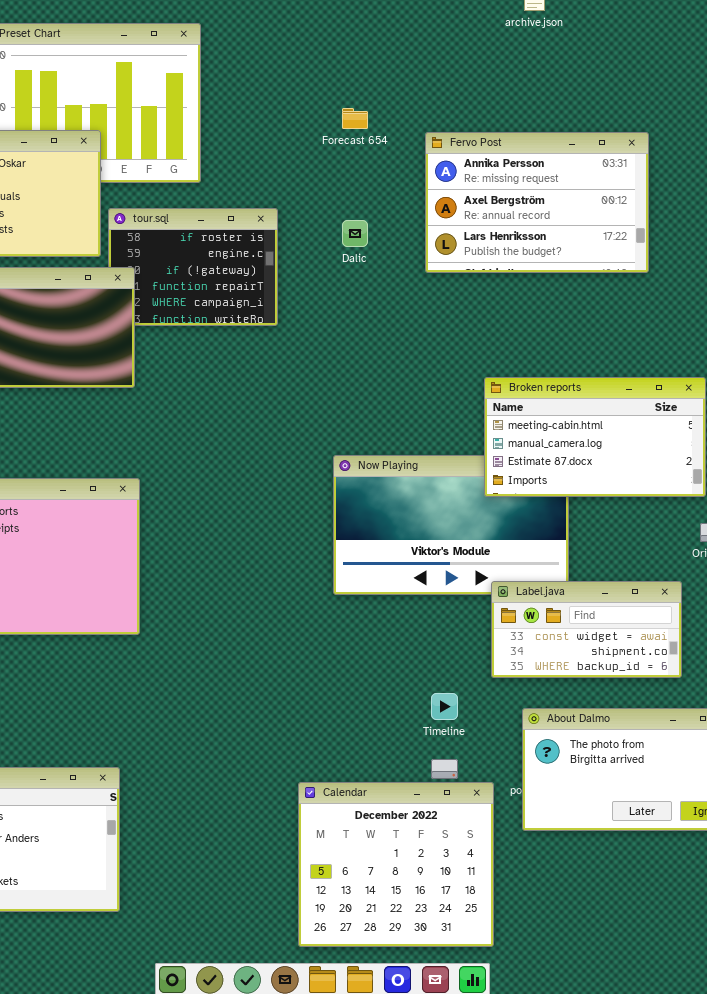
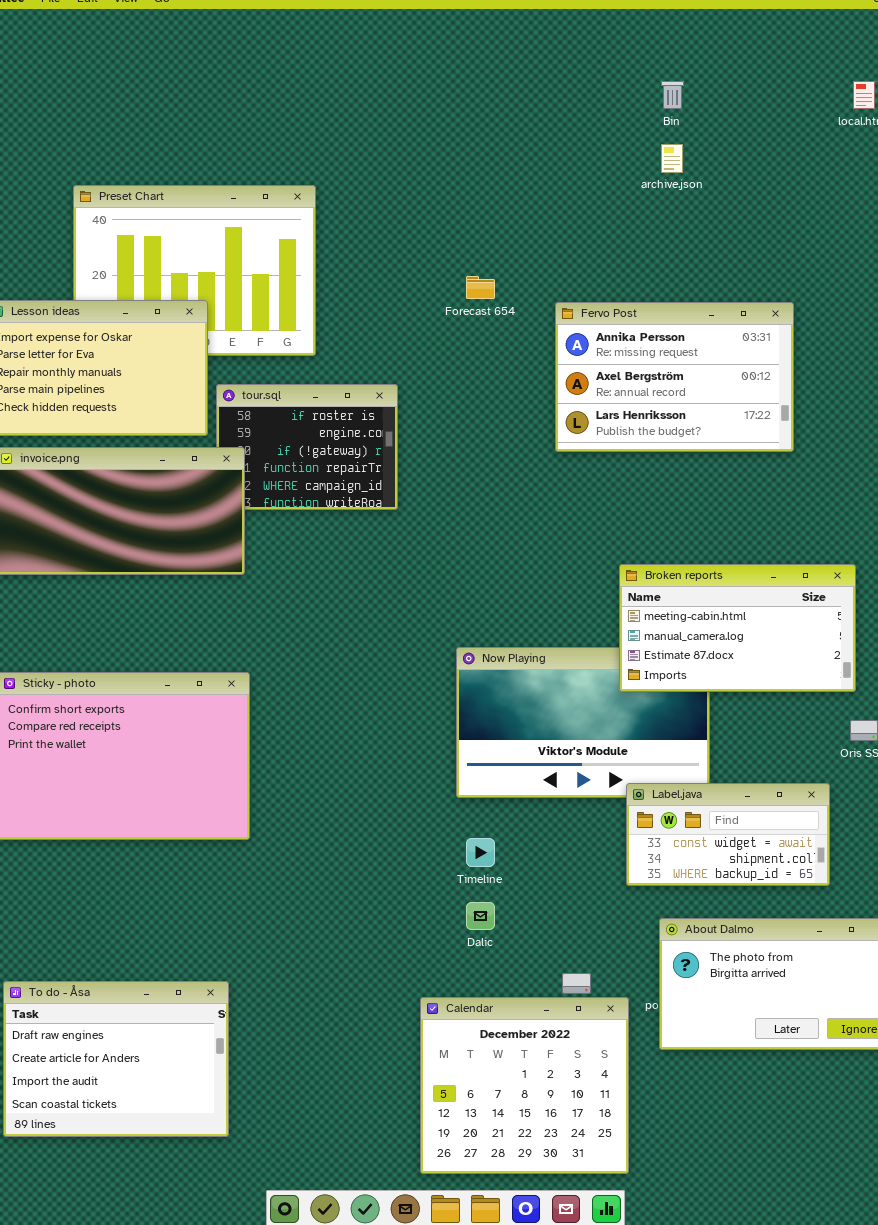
Dalic: [342,220,368,247] -> [466,902,495,930], moved
Timeline: [431,693,458,720] -> [466,838,495,867], moved

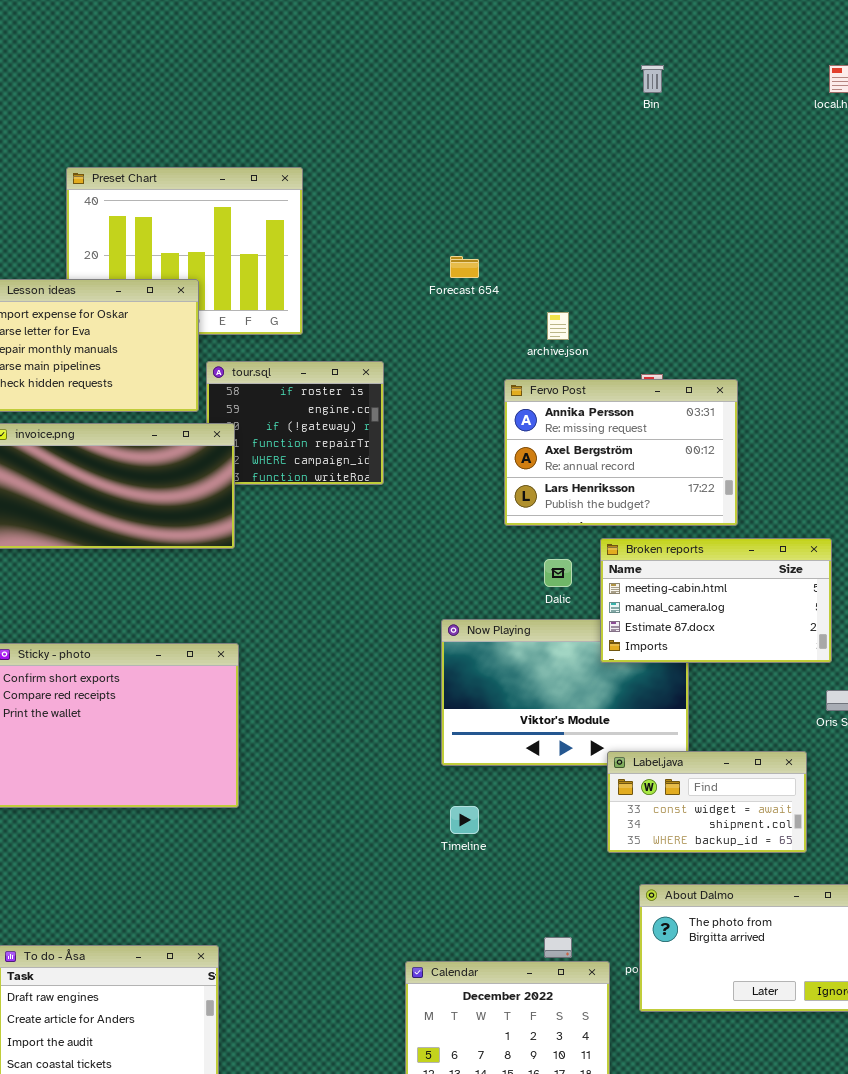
archive.json: [661,144,683,173] -> [547,312,569,340], moved
Fervo Post: [555,302,794,452] -> [504,379,738,526], moved
Dalic: [466,902,495,930] -> [544,559,572,587], moved

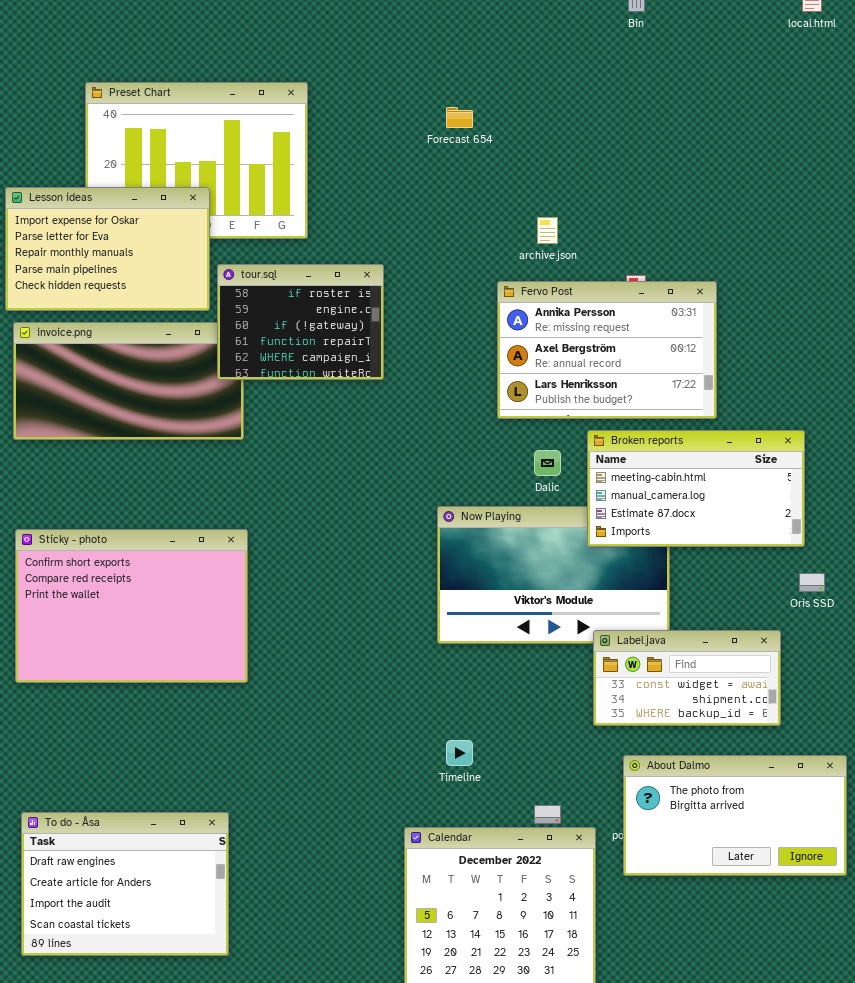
Forecast 654: [450,256,479,278] -> [446,107,473,128], moved
tour.sql: [206,361,384,485] -> [217,264,384,380], raised
Timeline: [450,806,479,834] -> [446,740,473,766], moved

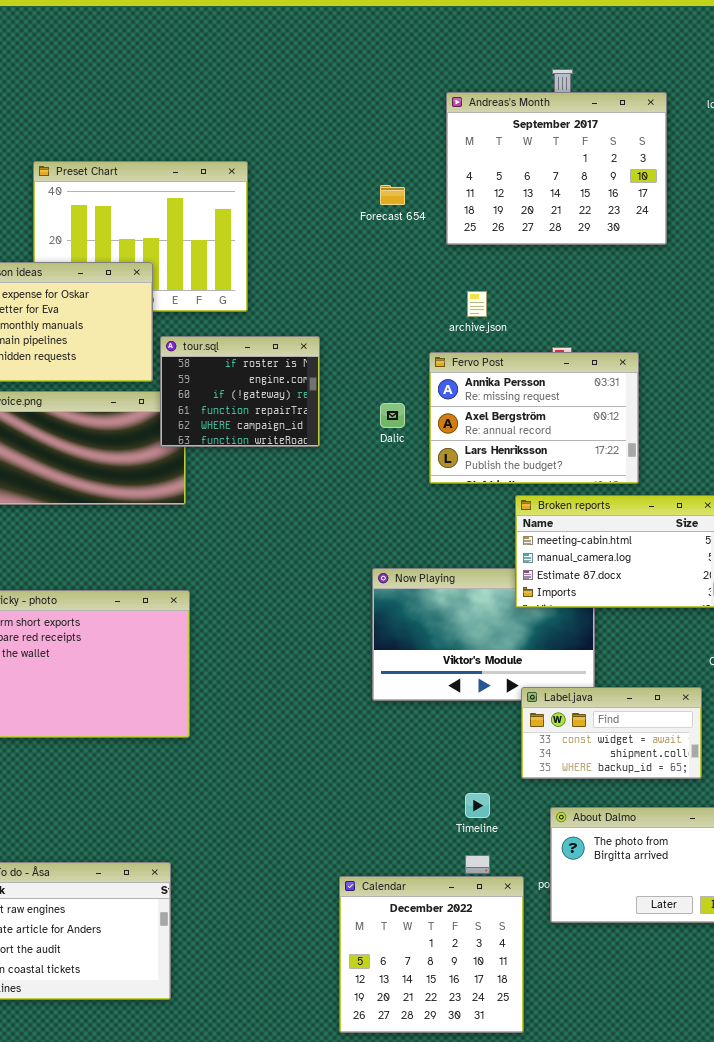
Andreas's Month: none -> [446,92,667,245], opened
Dalic: [534,450,561,476] -> [380,403,405,428], moved
Timeline: [446,740,473,766] -> [465,793,490,818], moved

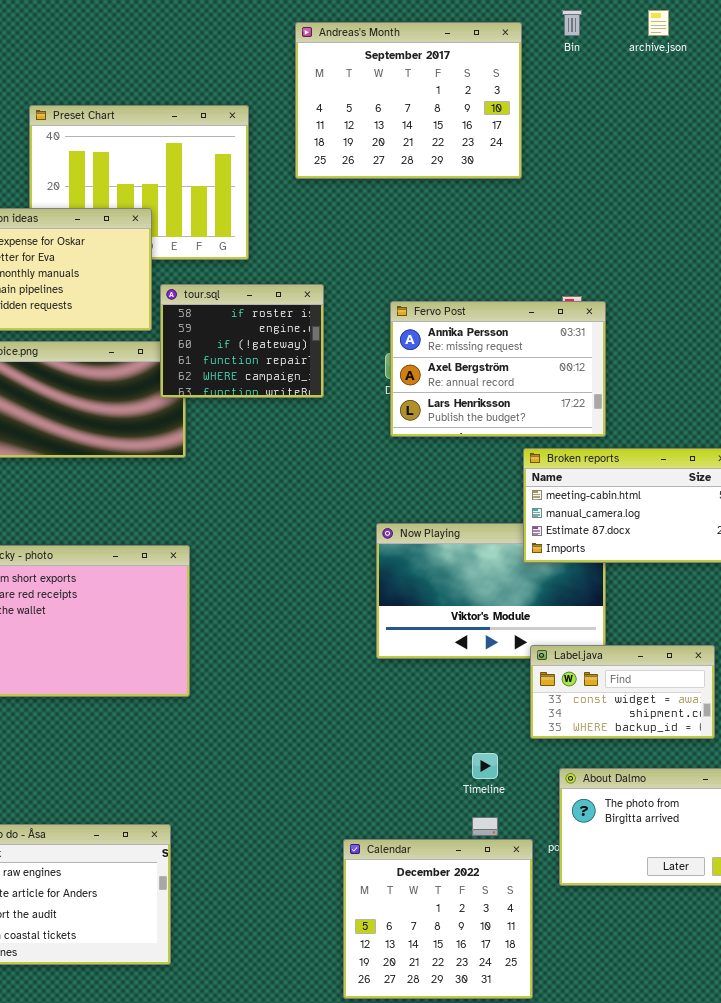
Andreas's Month: [446,92,667,245] -> [295,22,522,179], moved
archive.json: [467,291,487,317] -> [648,10,669,36], moved
Fervo Post: [429,352,639,484] -> [390,301,606,437], moved

